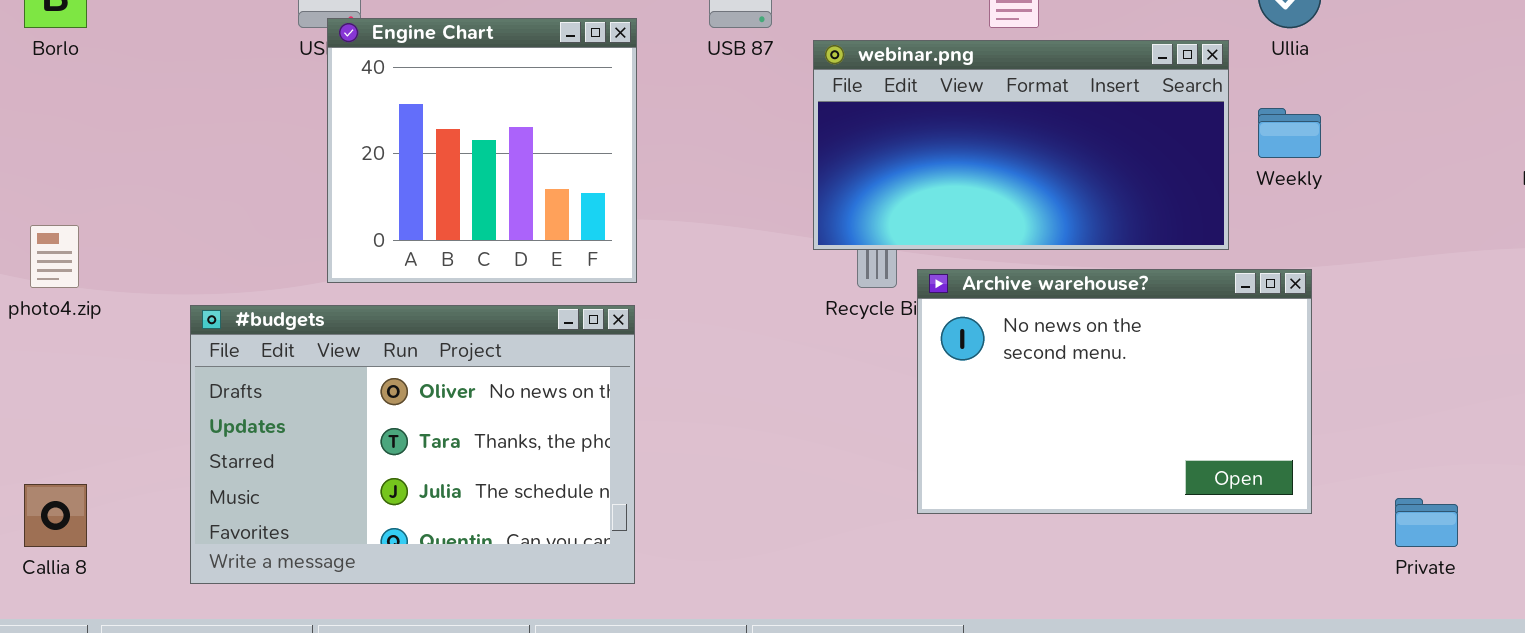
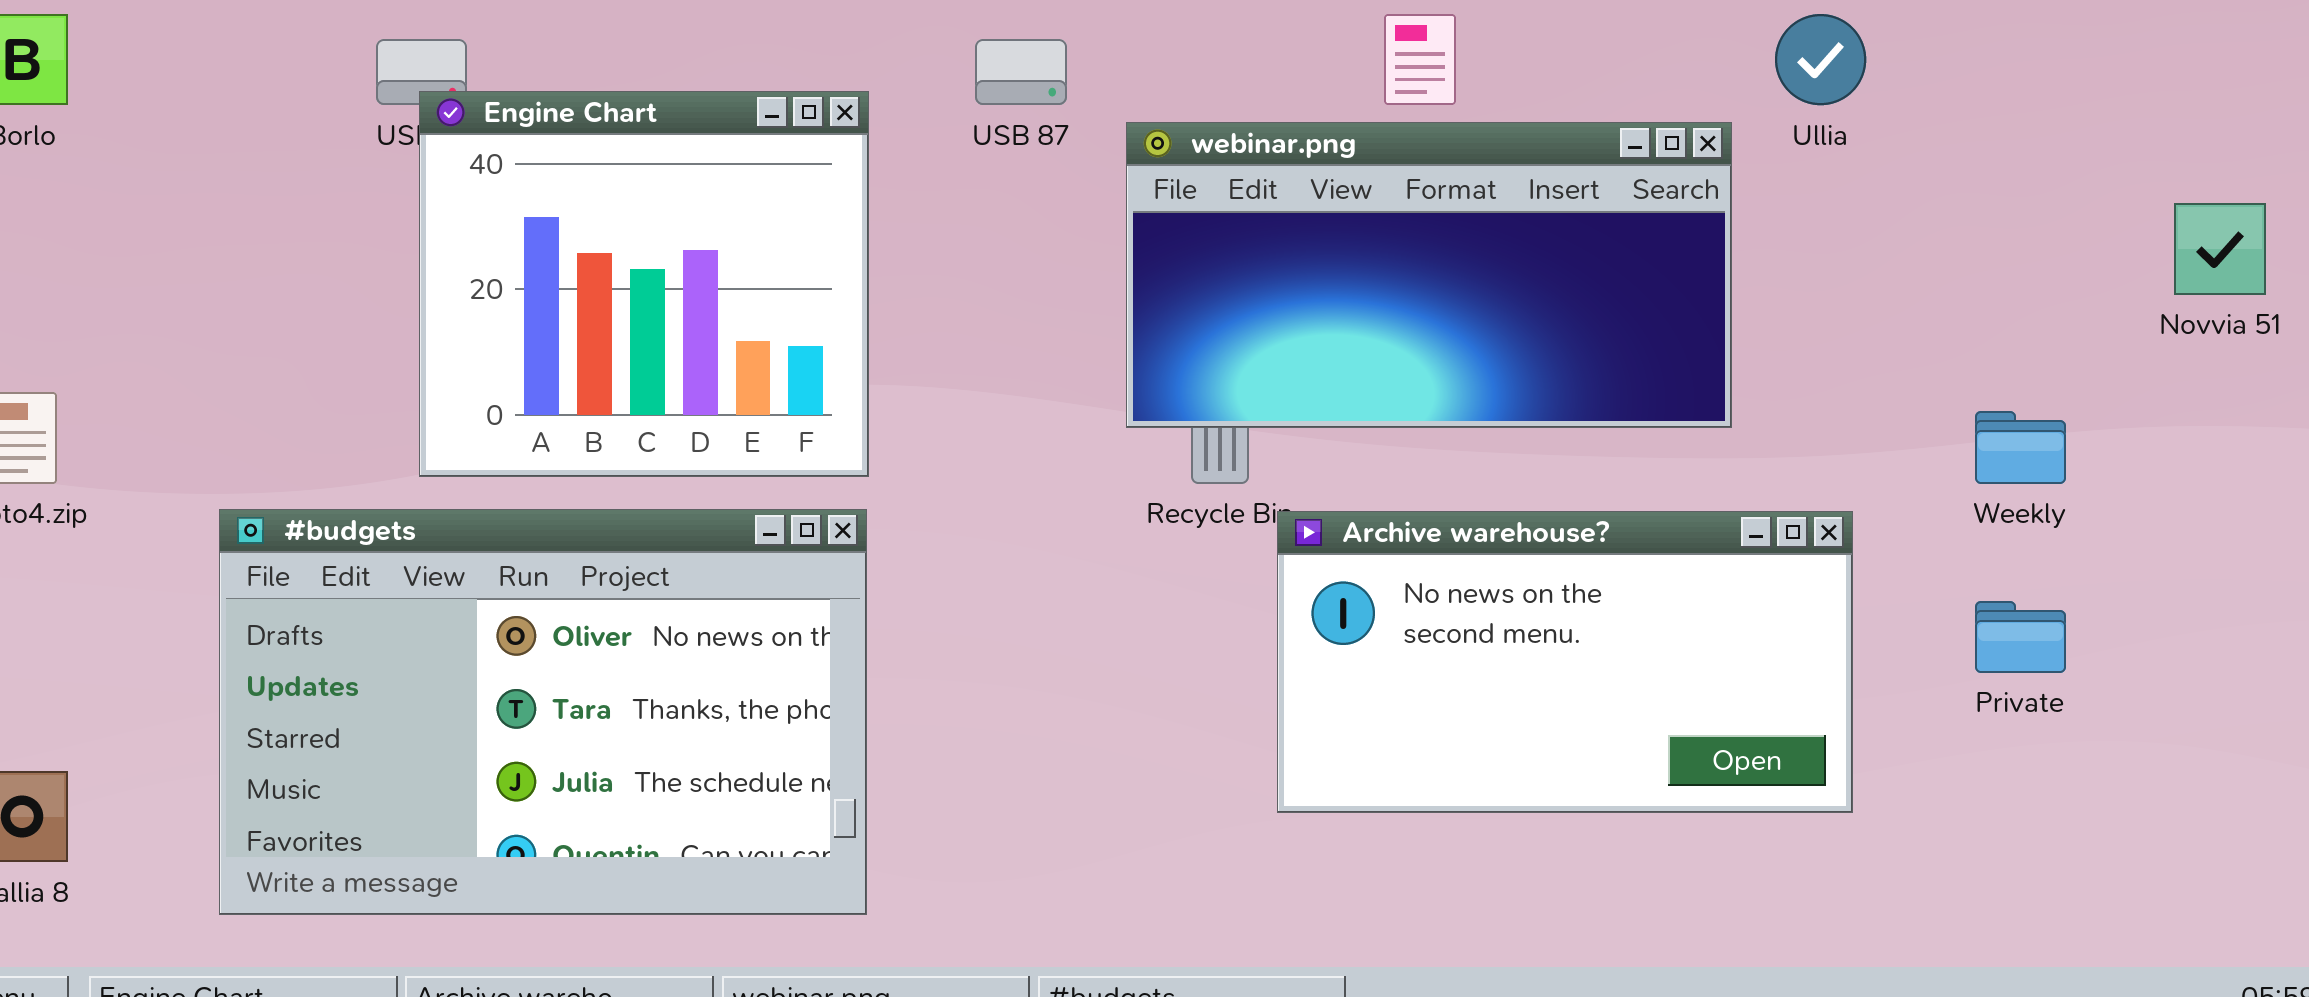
Weekly: [1258,108,1321,158] -> [1975,411,2066,484], moved
Archive warehouse?: [917,269,1312,514] -> [1277,511,1853,813], resized
Private: [1395,498,1458,547] -> [1975,601,2066,673], moved

